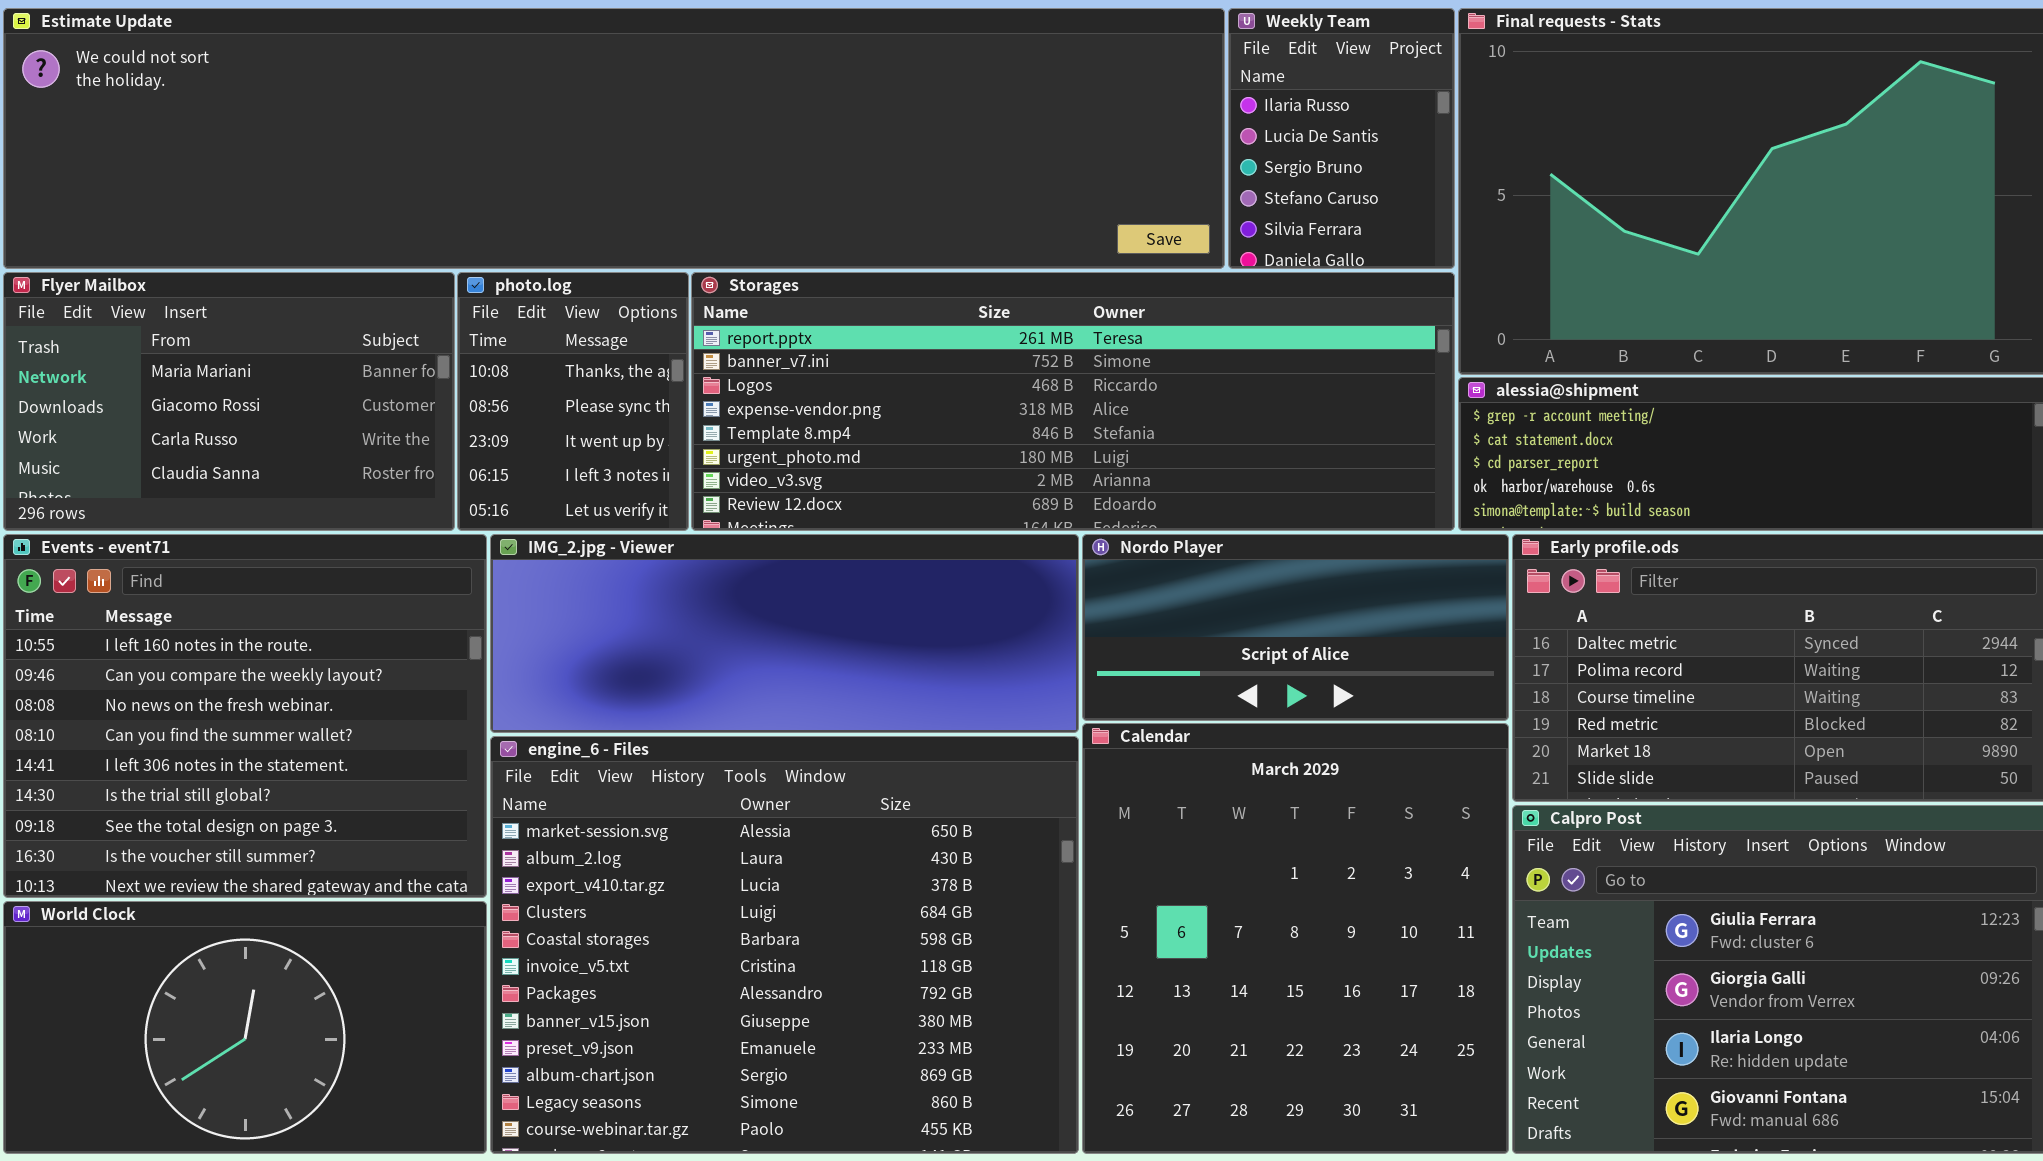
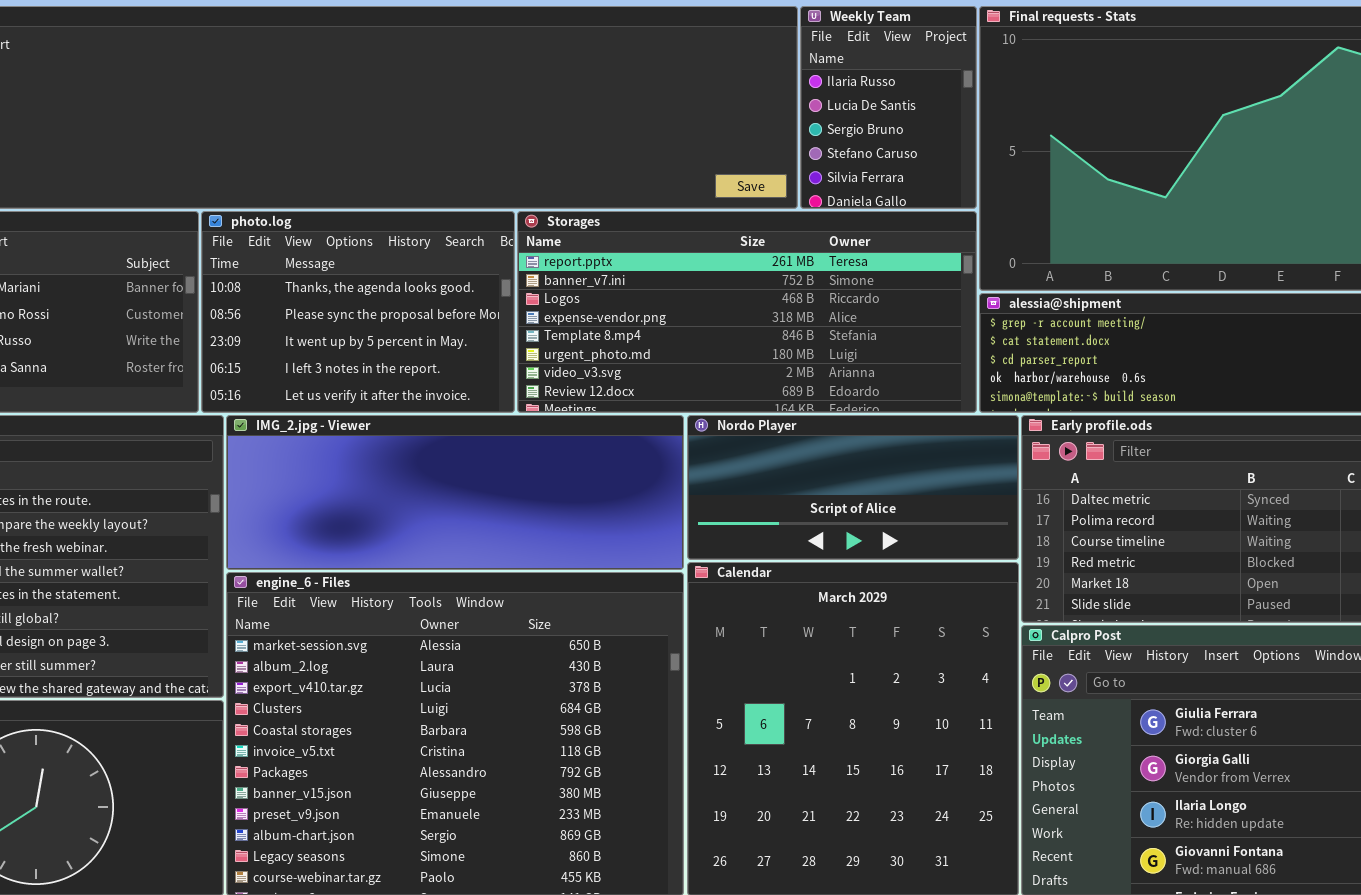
photo.log: [457,272,689,531] -> [201,211,515,413], resized
Storages: [691,272,1455,531] -> [517,211,977,413], resized

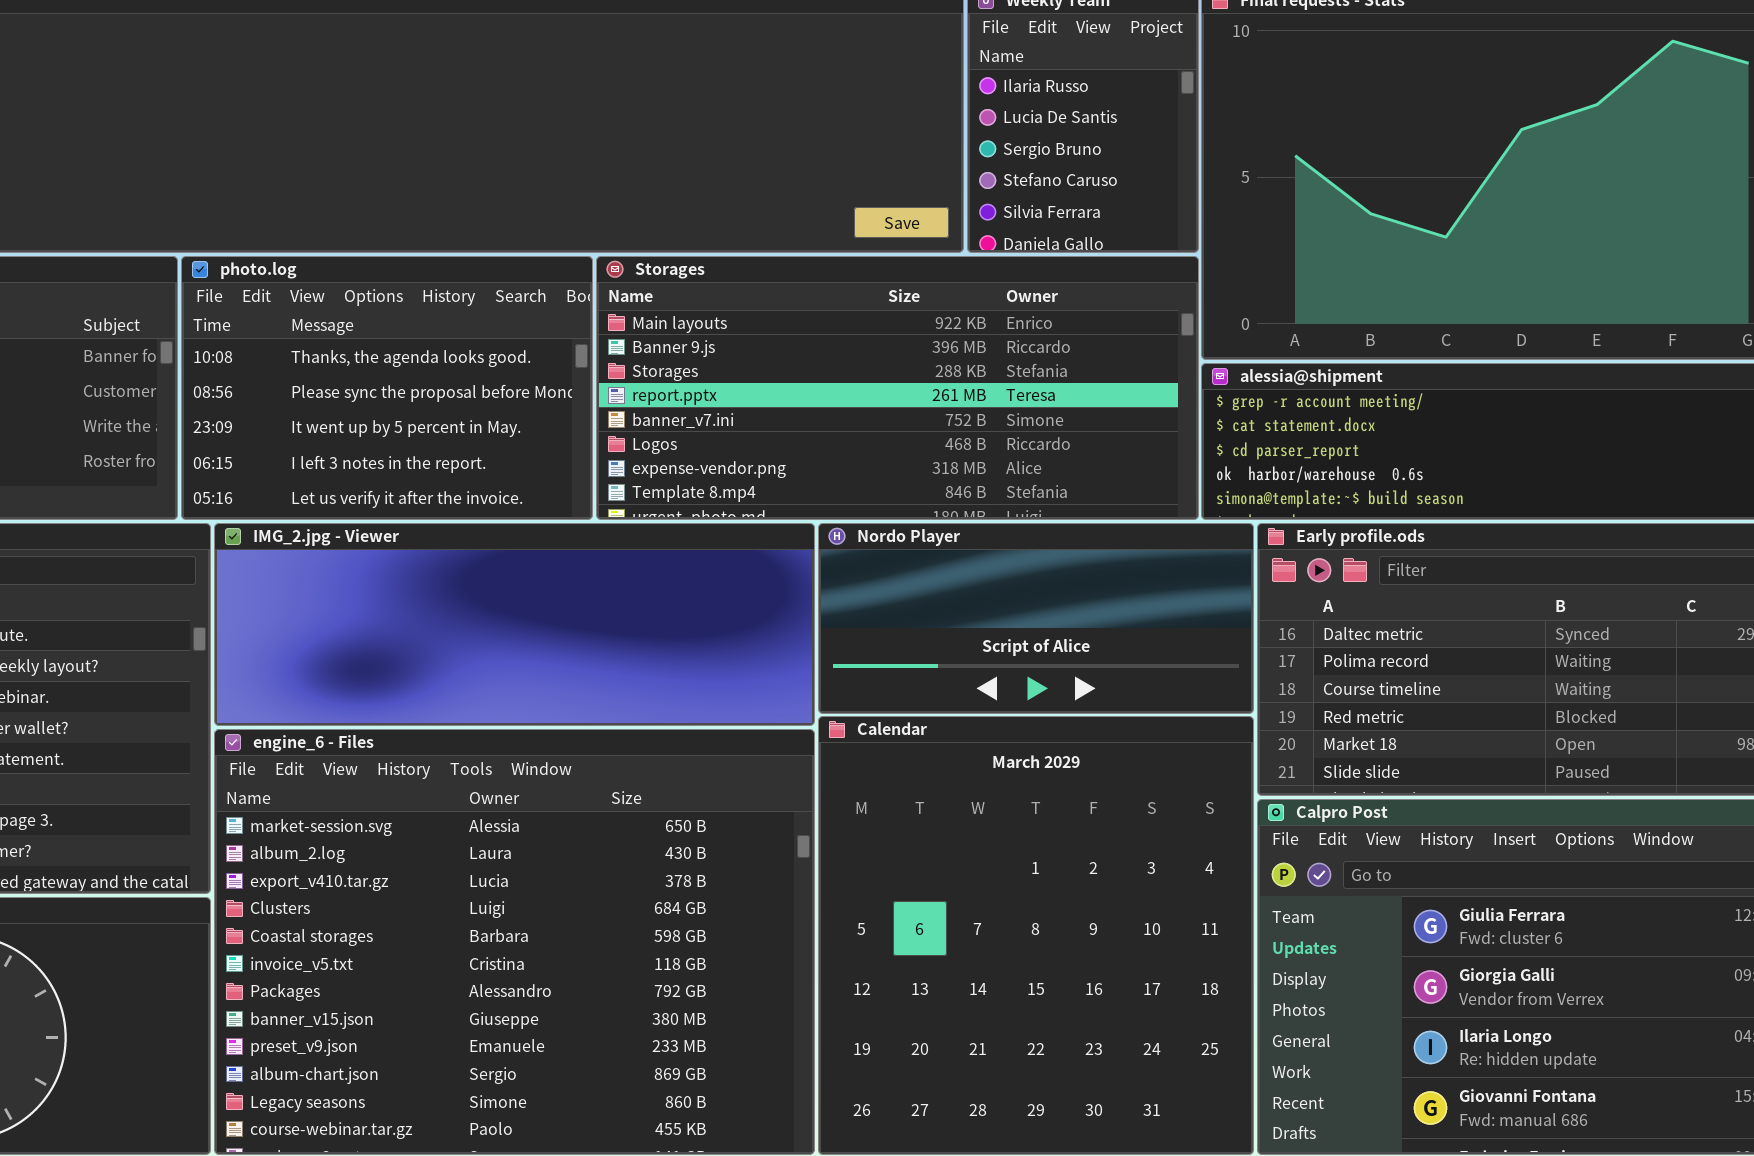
Storages: [517,211,977,413] -> [596,256,1199,520], scrolled up 3 rows

